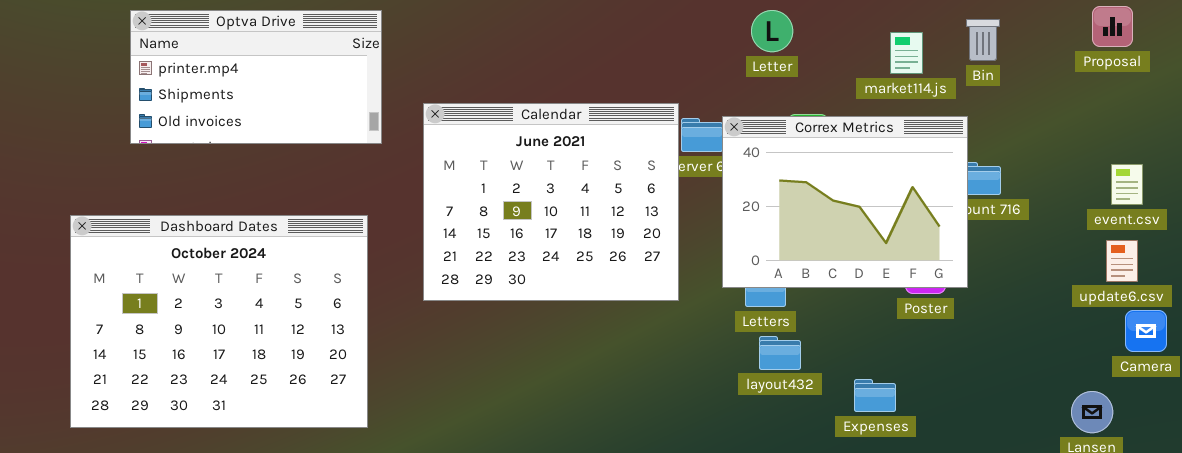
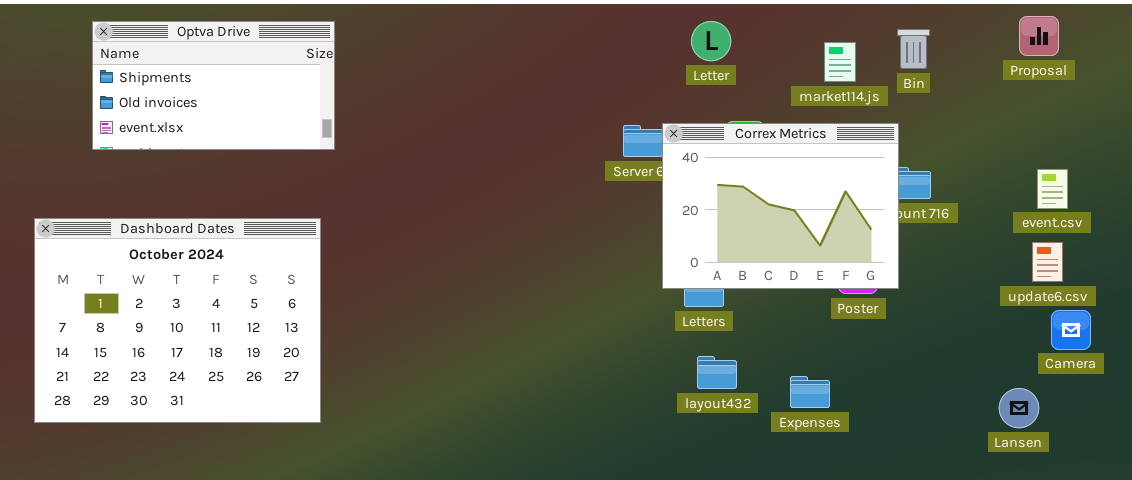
Optva Drive: [130,10,382,144] -> [92,21,335,150], scrolled down 1 row
Calendar: [423,103,679,301] -> none, closed
layout432: [759,336,801,370] -> [697,356,737,389], moved

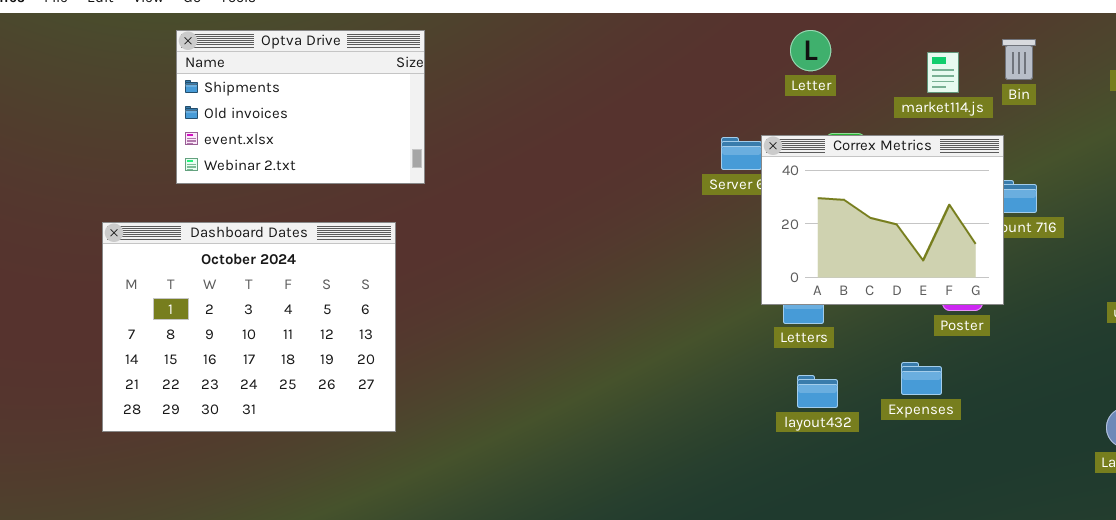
Optva Drive: [92,21,335,150] -> [176,30,425,184], resized
Dashboard Dates: [34,218,321,423] -> [102,222,396,432], moved
Expenses: [790,376,830,408] -> [901,362,942,395], moved

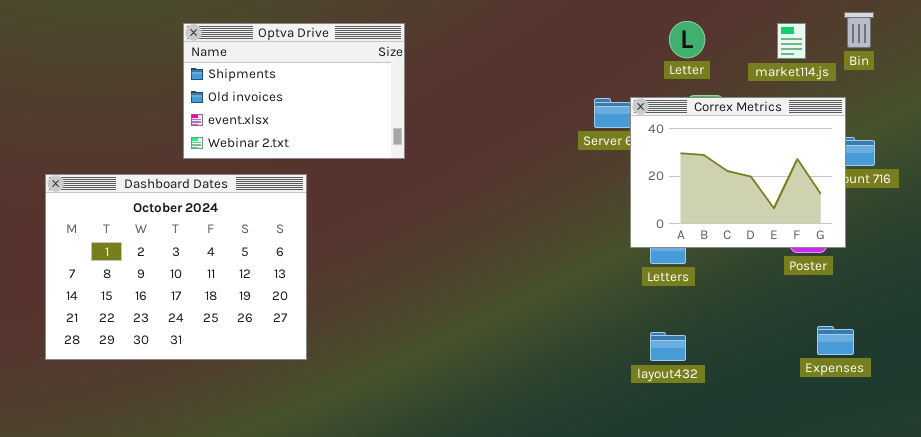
Optva Drive: [176,30,425,184] -> [183,23,405,159], moved
Letter: [790,30,831,71] -> [669,21,705,58], moved
Expenses: [901,362,942,395] -> [817,326,854,355], moved
layout432: [797,375,838,408] -> [650,332,686,361], moved

